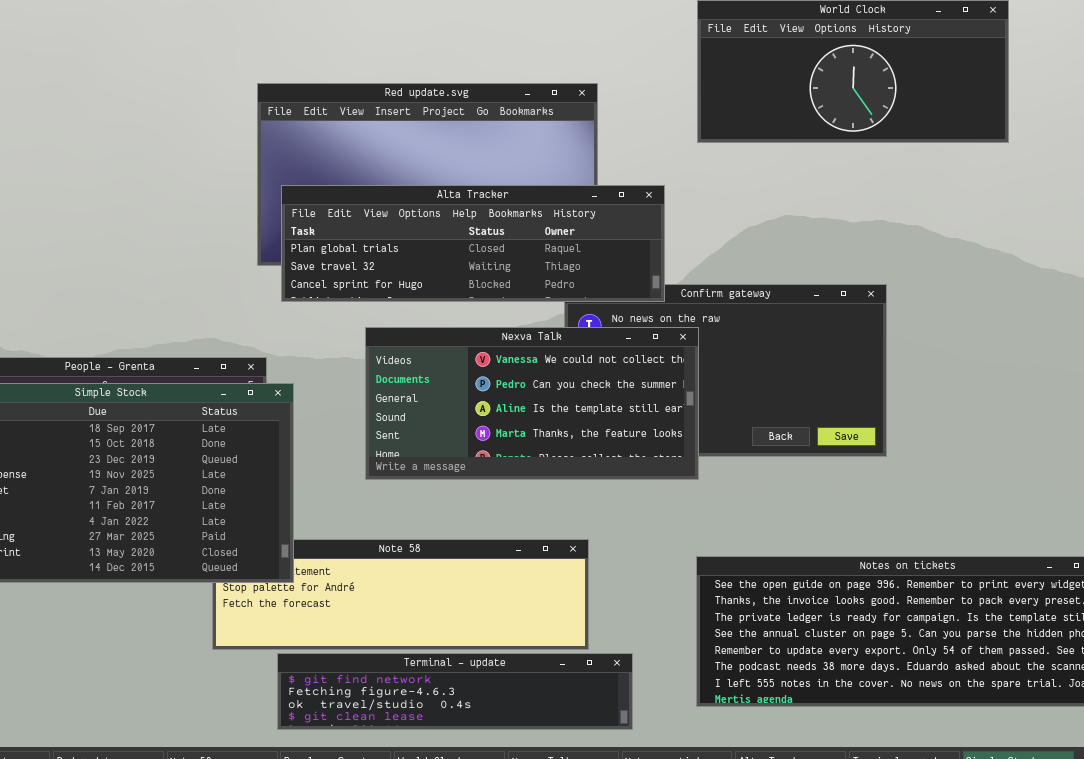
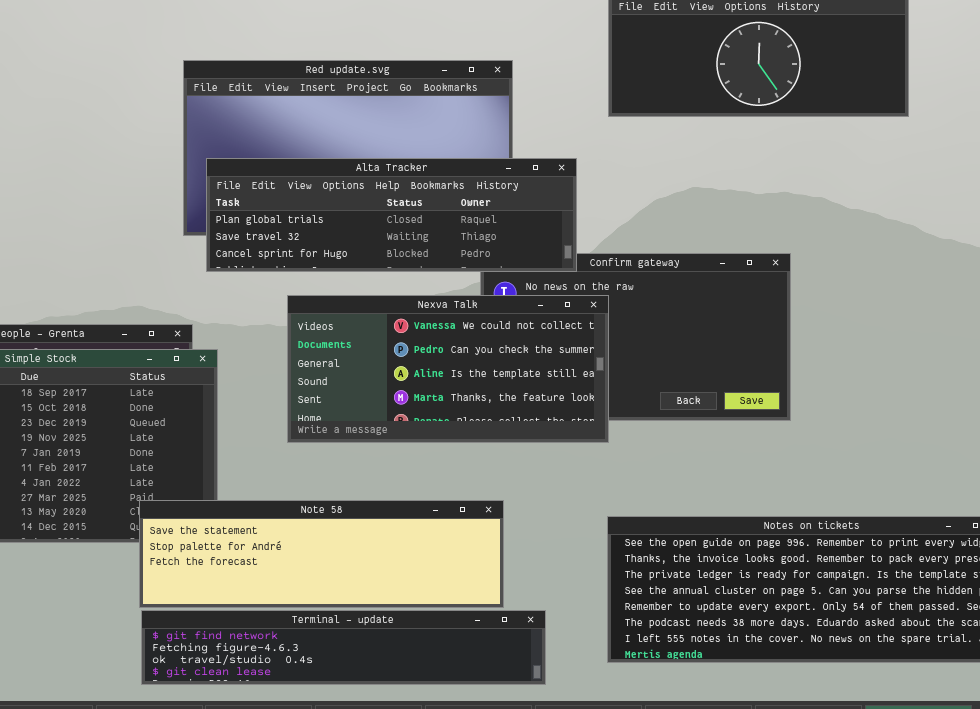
Note 58: [212,539,589,650] -> [139,500,504,608], raised
Terminal - update: [277,653,633,730] -> [141,610,546,685], resized

